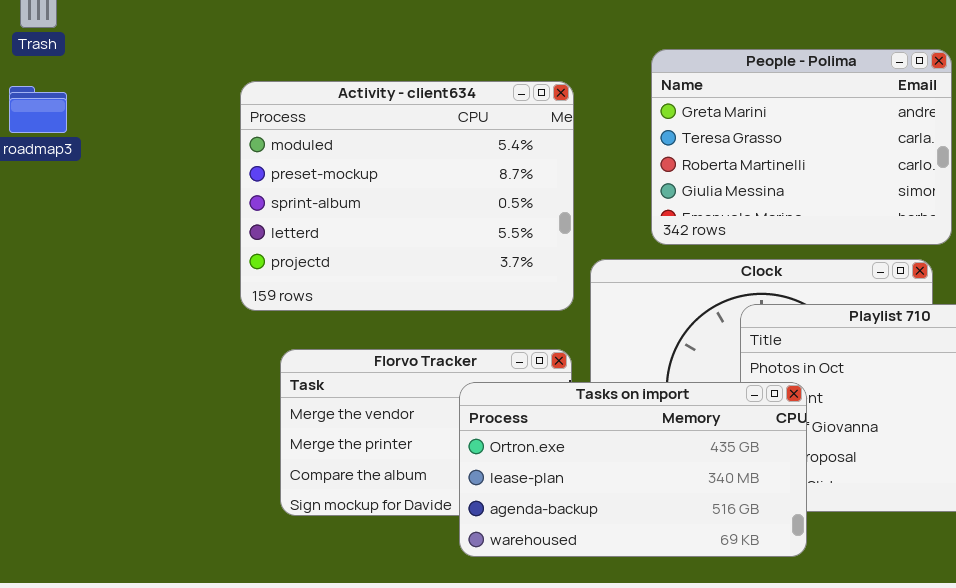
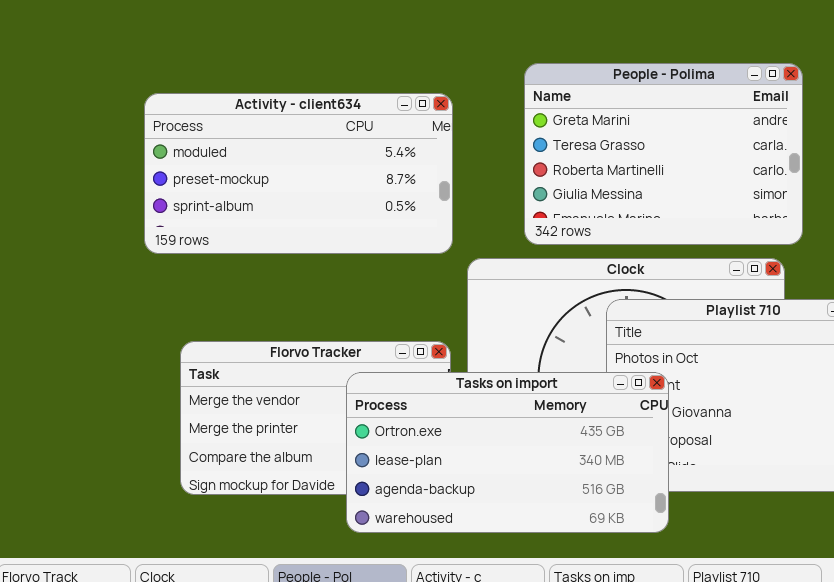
Activity - client634: [240,81,574,311] -> [144,93,453,254], resized

